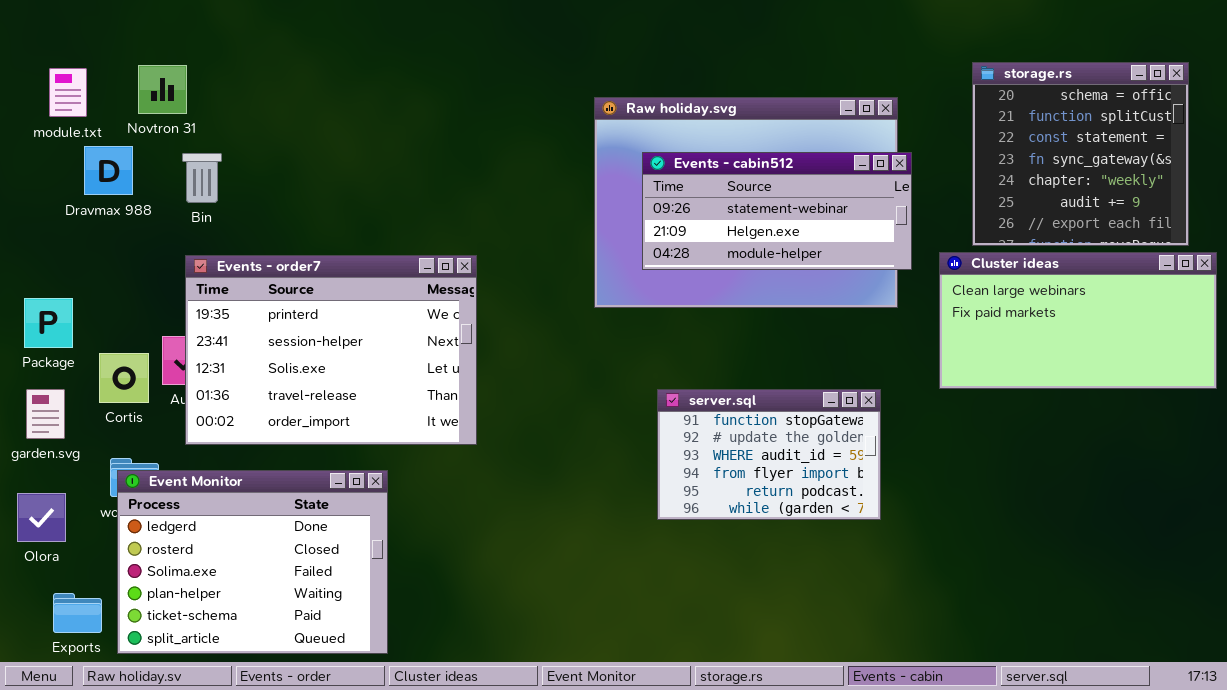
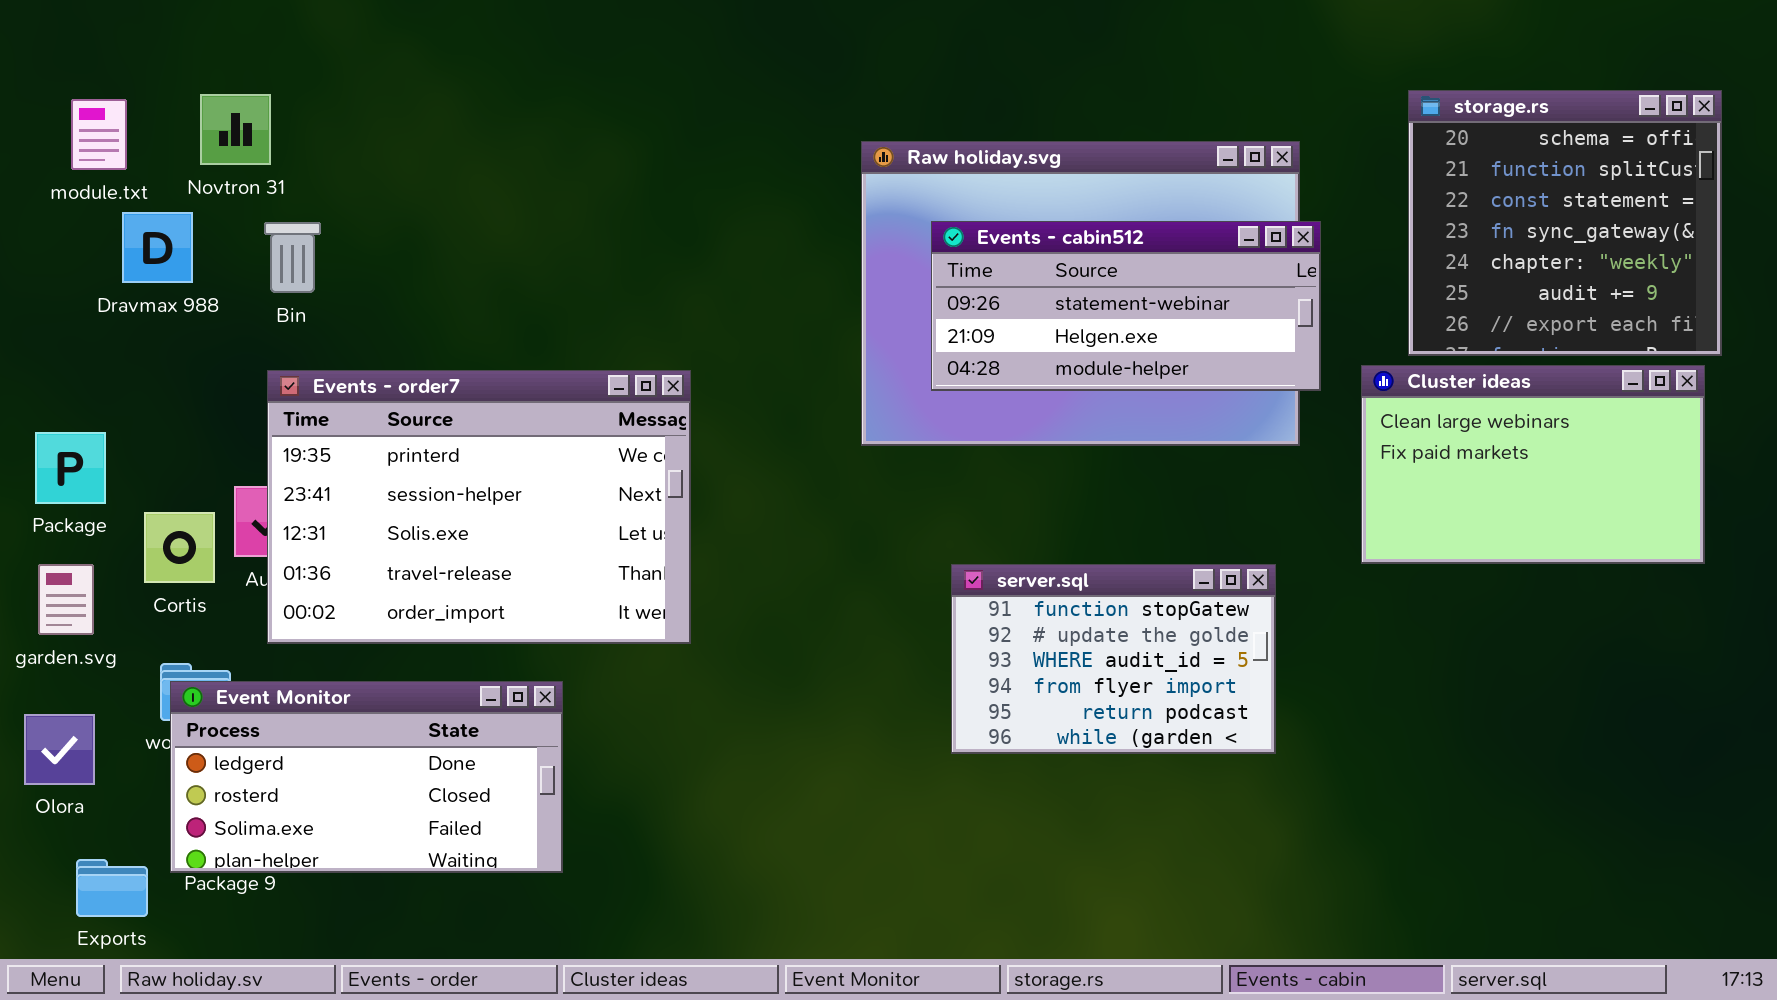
Cluster ideas: [939,252,1217,389] -> [1361,365,1705,564], resized
Event Monitor: [117,470,388,654] -> [170,681,563,873], resized

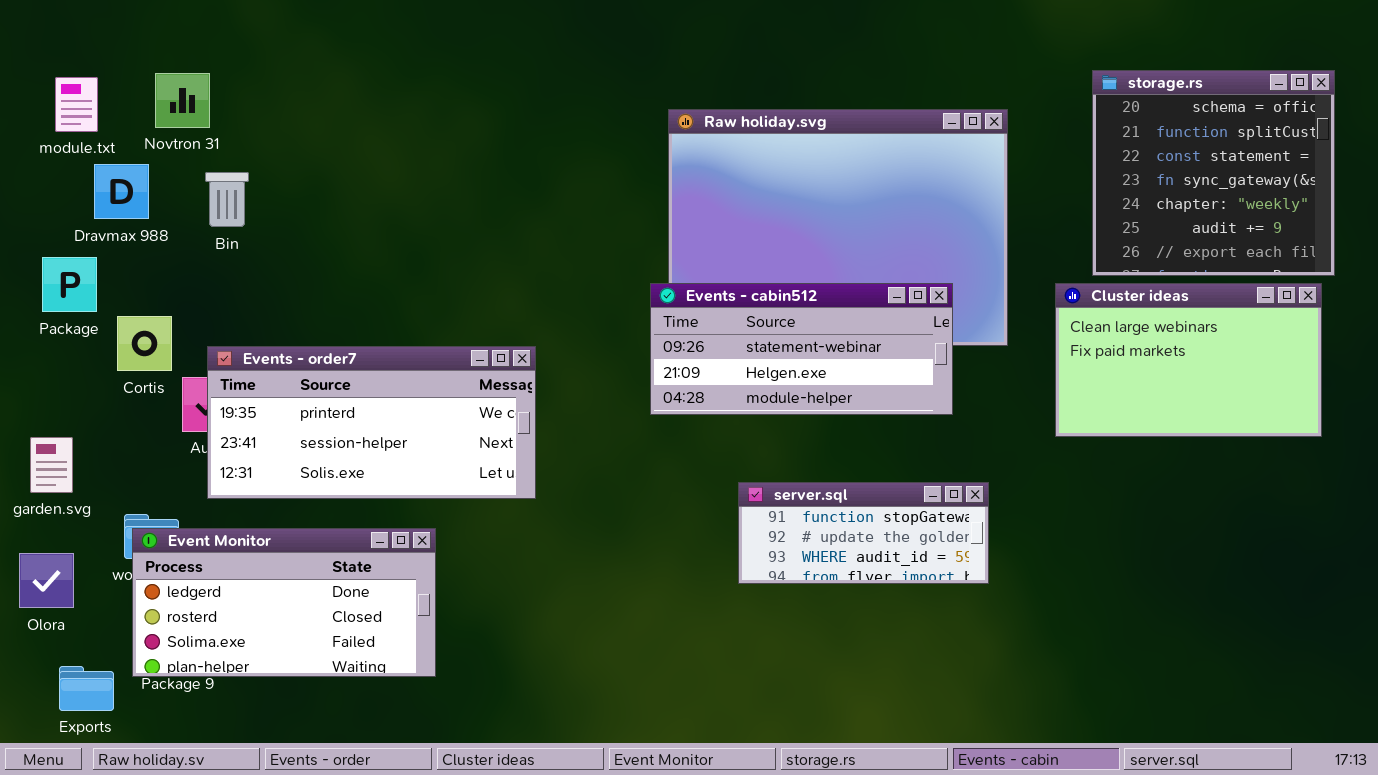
Events - cabin512: [931,221,1321,391] -> [650,283,953,415], moved
Events - order7: [267,370,691,644] -> [207,346,536,499], resized
Package: [35,432,106,504] -> [42,257,97,312], moved
Cortis: [144,512,215,583] -> [117,316,172,371], moved
server.sql: [951,564,1276,754] -> [738,482,989,584], resized

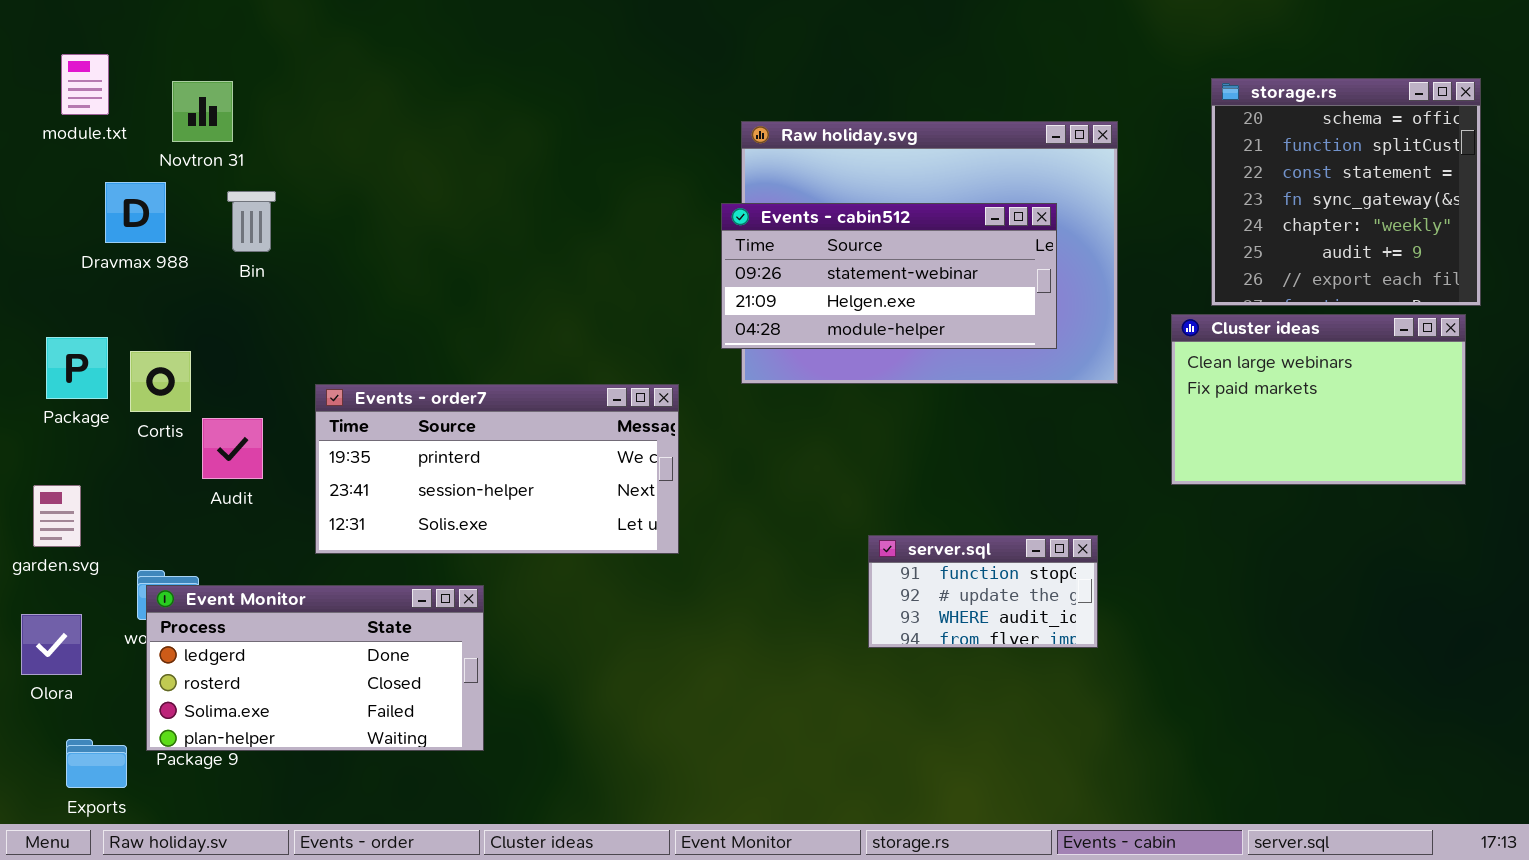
module.txt: [55,77,98,132] -> [61,54,109,115], moved
Package: [42,257,97,312] -> [46,337,108,399], moved
Events - cabin512: [650,283,953,415] -> [721,203,1057,349], moved
Events - order7: [207,346,536,499] -> [315,384,679,554], moved
server.sql: [738,482,989,584] -> [868,535,1098,648], resized

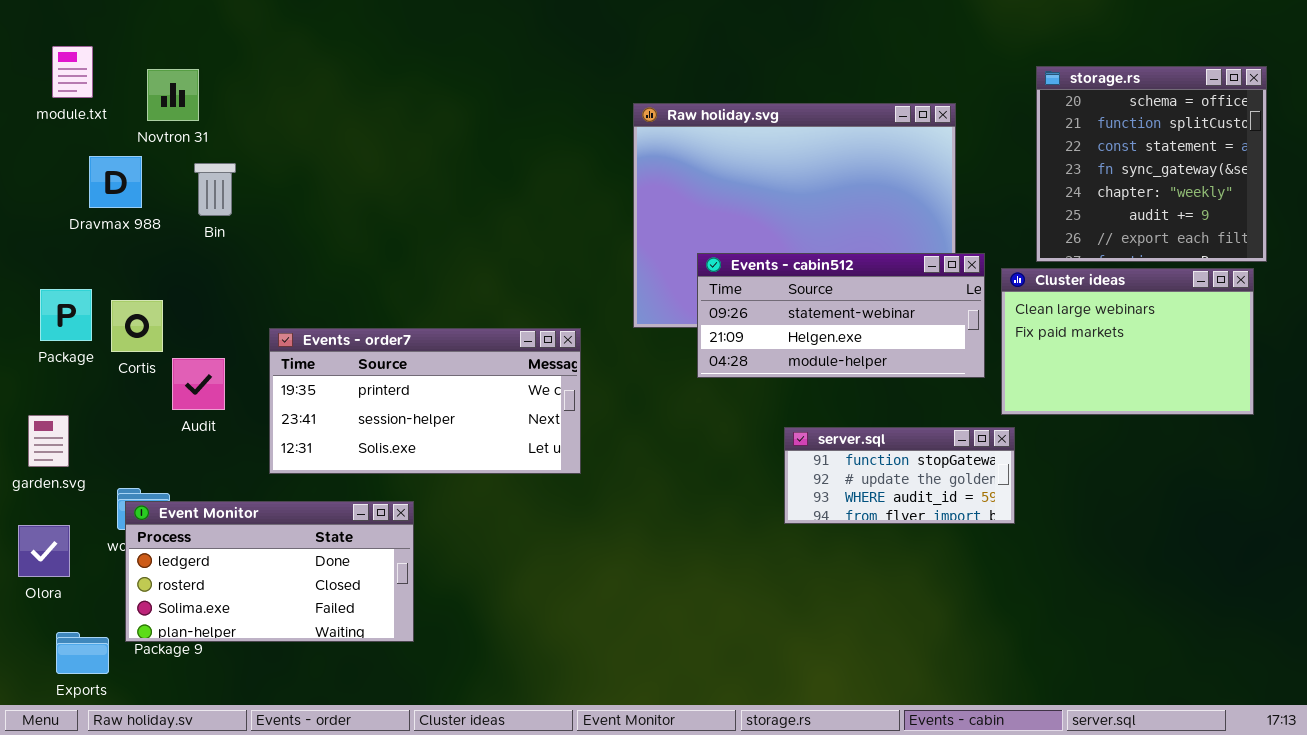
Events - cabin512: [721,203,1057,349] -> [697,253,985,378], moved
server.sql: [868,535,1098,648] -> [784,427,1015,524], moved, resized

